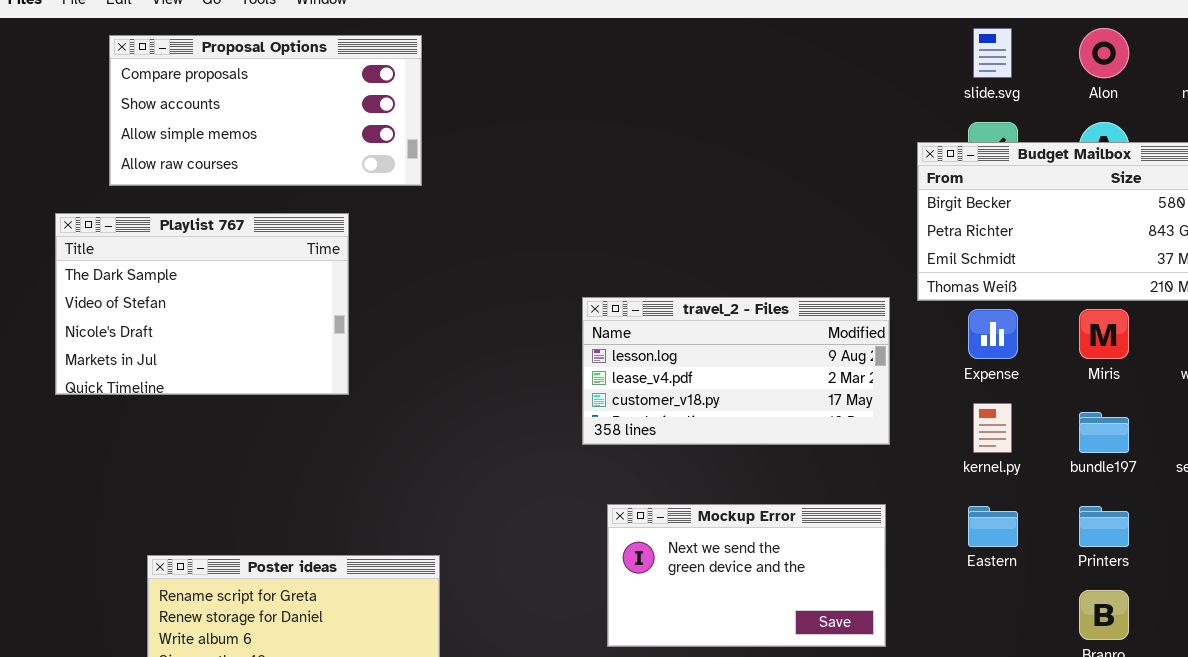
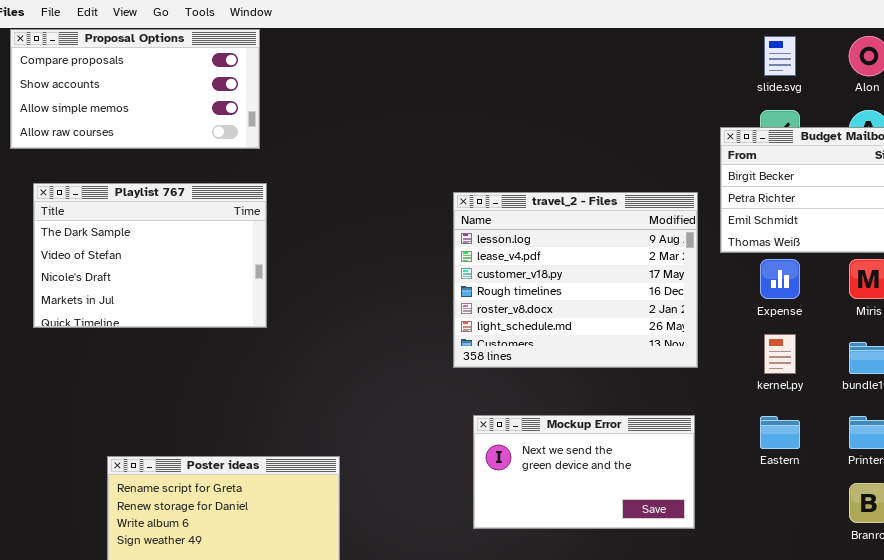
Proposal Options: [109,35,422,186] -> [10,29,260,149], moved
travel_2 - Files: [582,297,890,445] -> [453,192,698,368], resized

